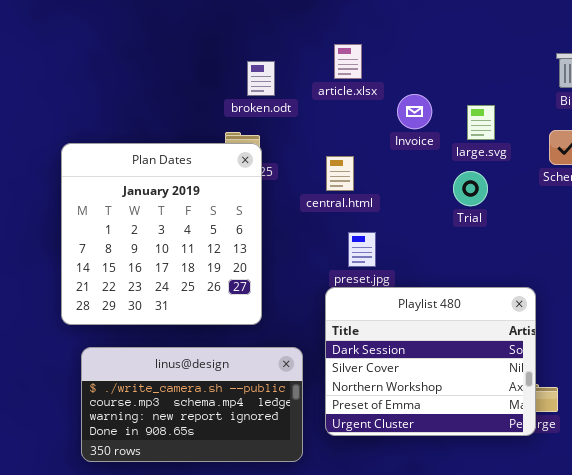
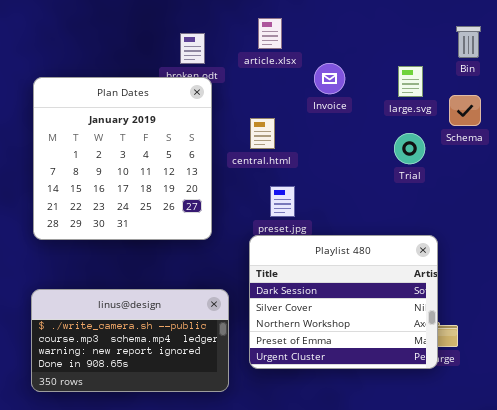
large.svg: [467,105,495,140] -> [398,66,423,97], moved
Plan Dates: [61,143,262,325] -> [33,77,212,240], moved
Trial: [453,171,488,206] -> [394,133,425,164], moved

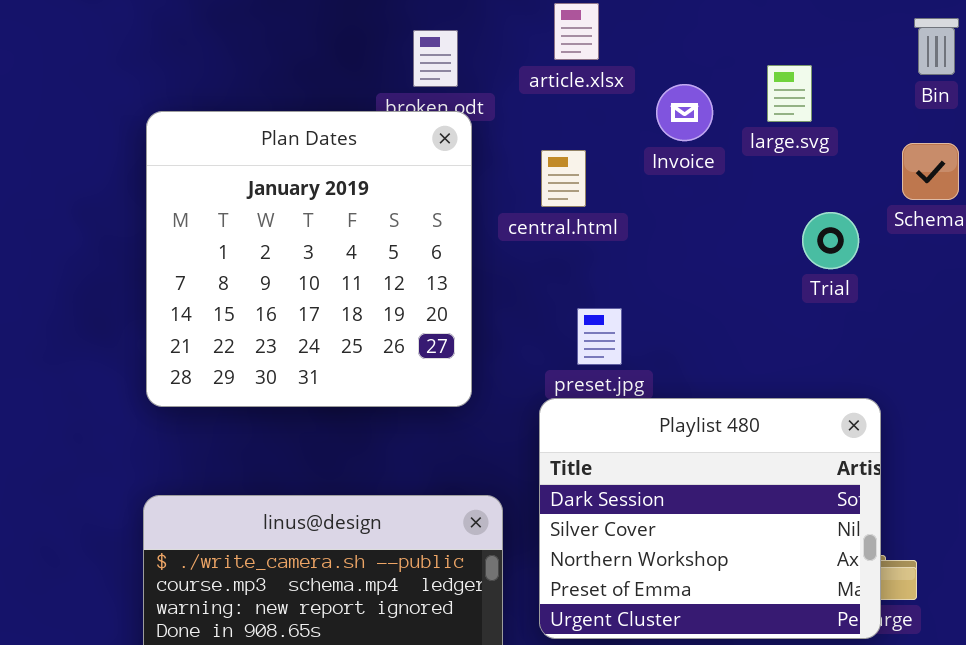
large.svg: [398,66,423,97] -> [767,65,812,122], moved
central.html: [250,118,275,149] -> [541,150,586,207], moved

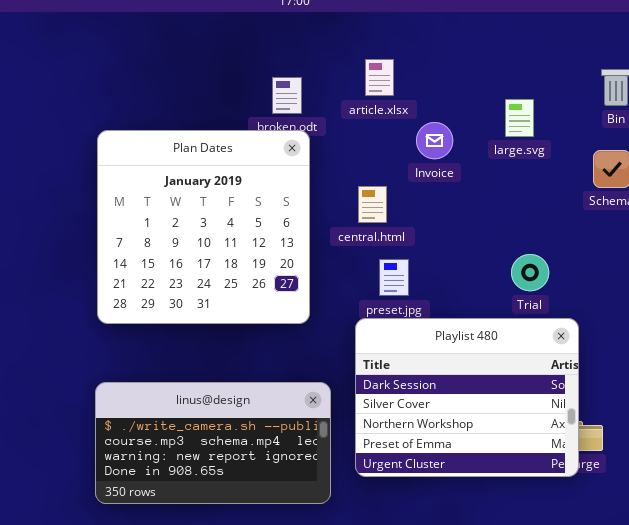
Invoice: [656,84,713,141] -> [416,122,453,159], moved
central.html: [541,150,586,207] -> [358,186,387,223], moved
Trial: [802,212,859,269] -> [511,254,549,291], moved

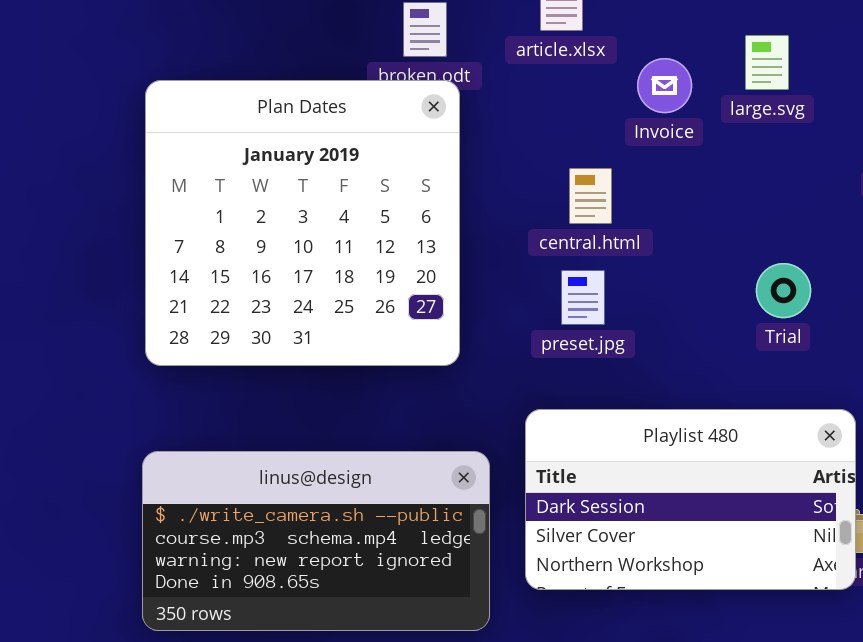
Invoice: [416,122,453,159] -> [637,58,692,113], moved
central.html: [358,186,387,223] -> [569,168,612,224], moved
Playlist 480: [355,318,579,477] -> [525,409,856,590], resized

